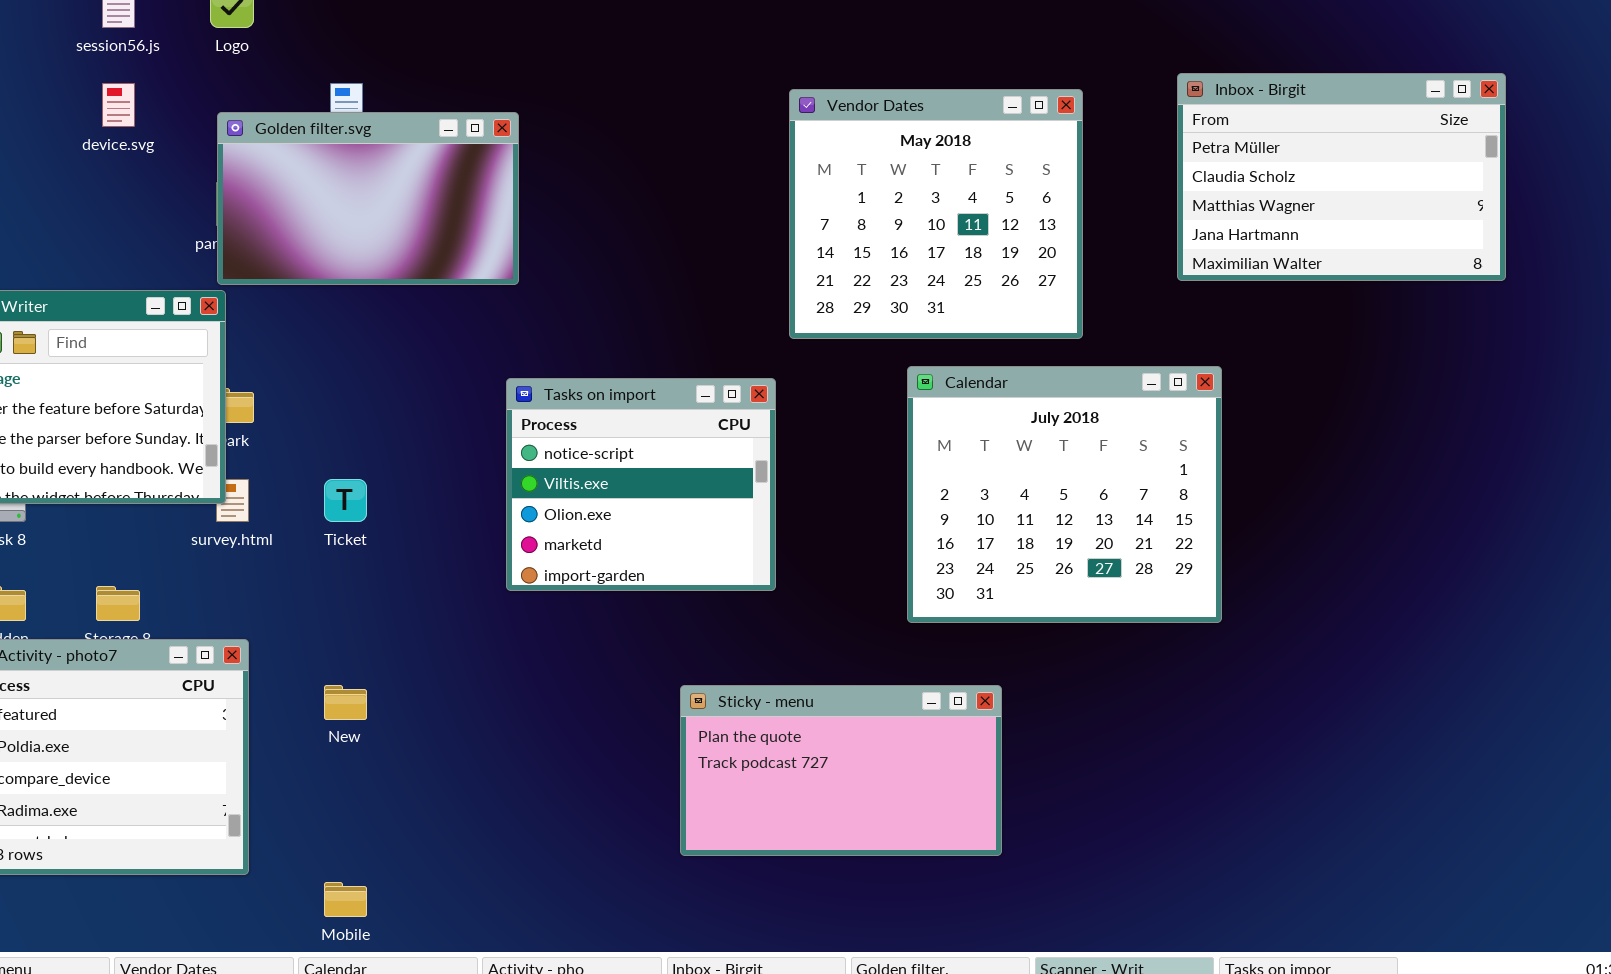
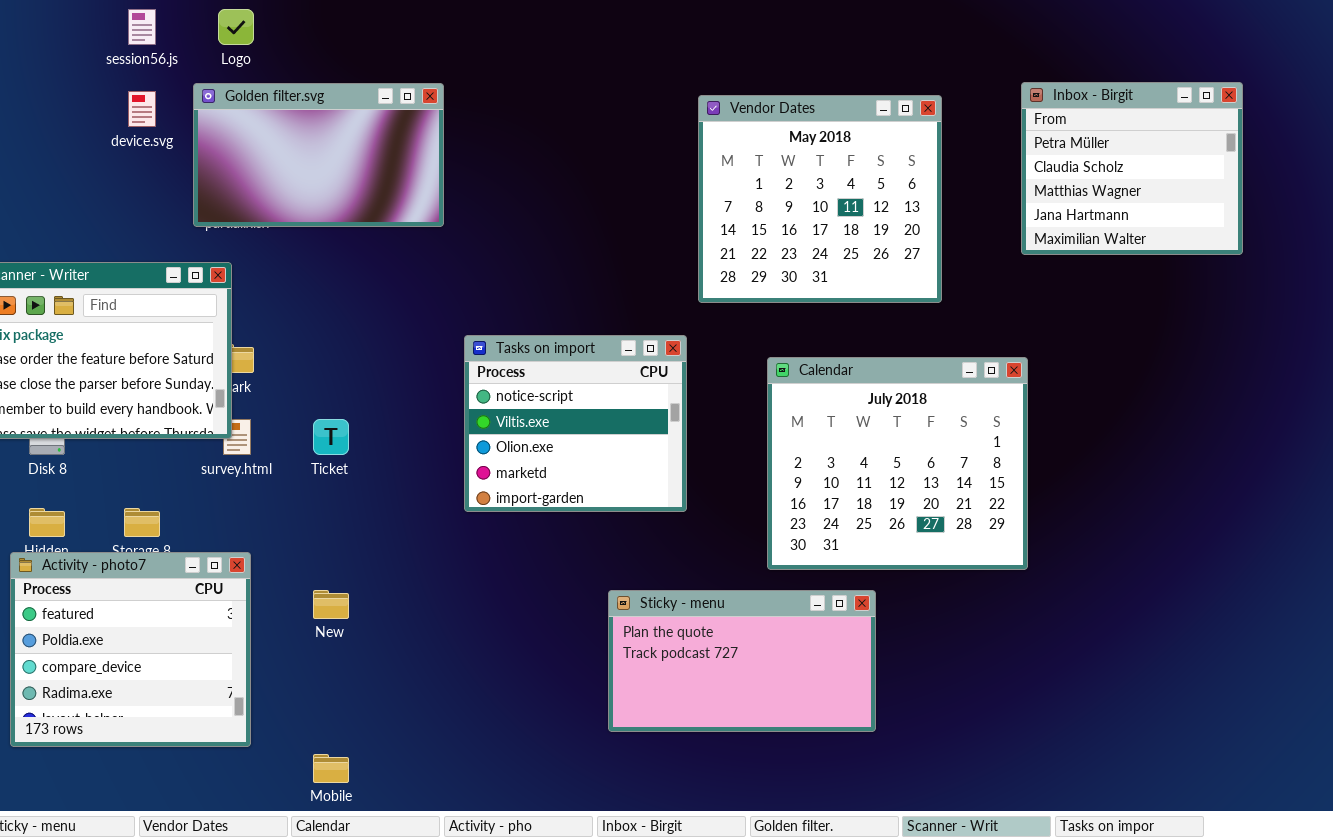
Inbox - Birgit: [1177,73,1506,281] -> [1021,82,1243,255], resized
Golden filter.svg: [217,112,519,285] -> [193,83,444,227], moved
Calendar: [907,366,1222,623] -> [767,357,1028,570], moved

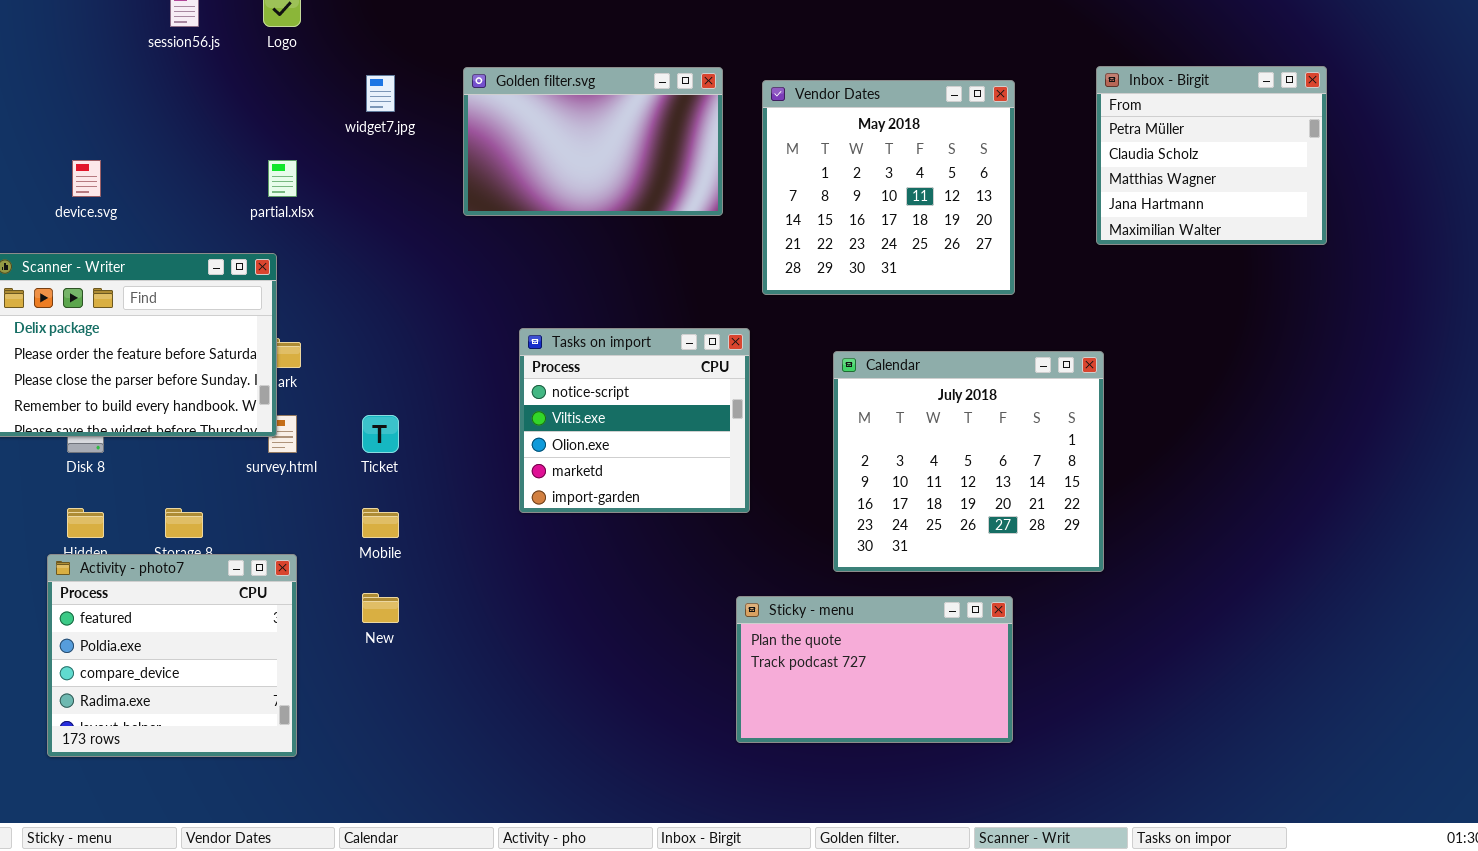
Golden filter.svg: [193,83,444,227] -> [463,67,723,216], moved
device.svg: [128,91,156,127] -> [72,160,101,197], moved
Sticky - menu: [608,590,876,732] -> [736,596,1013,743], moved
Mobile: [313,754,349,783] -> [362,508,399,538], moved

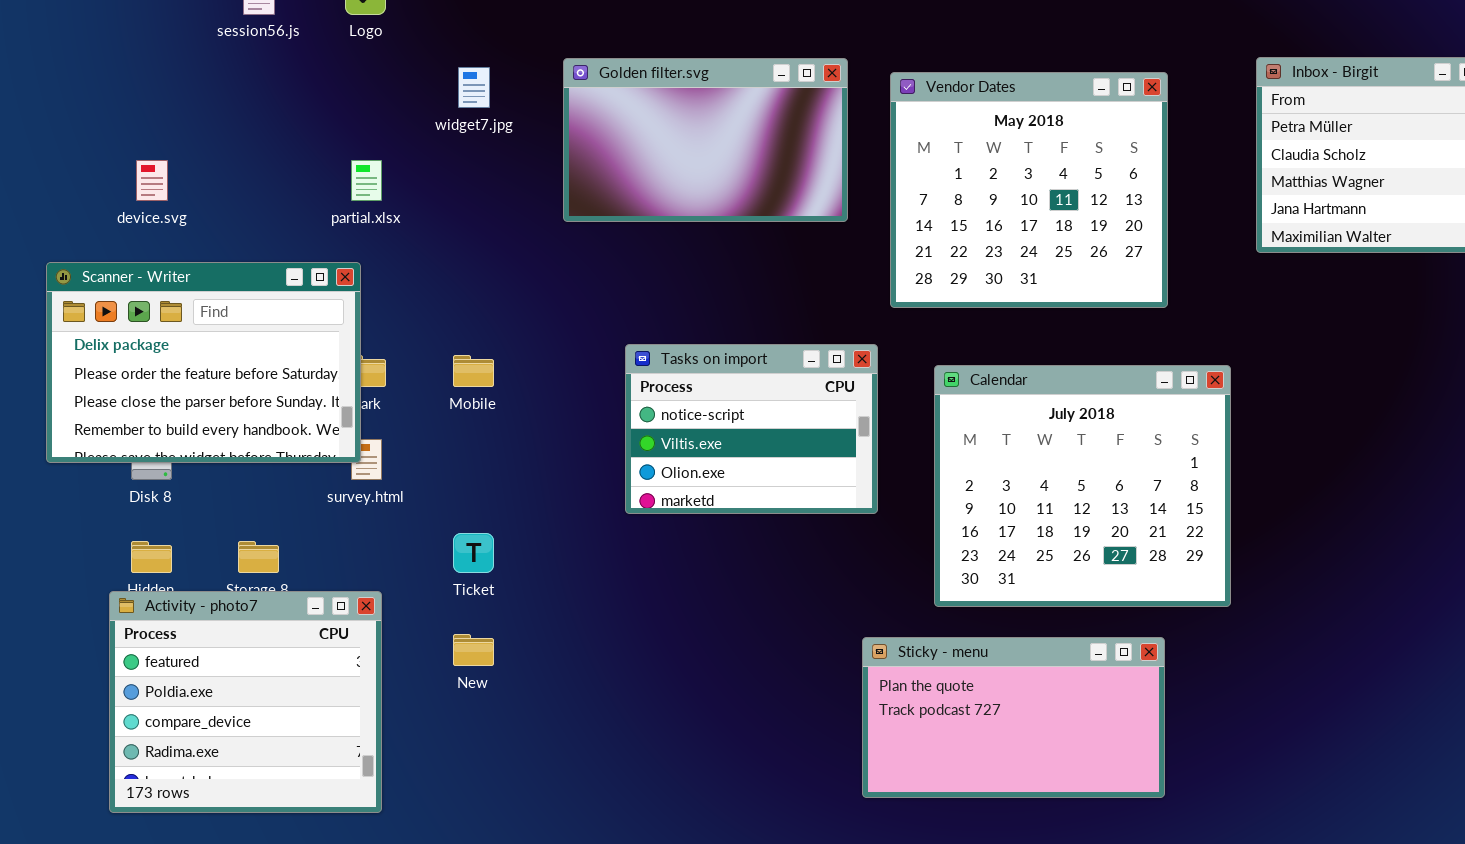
Tasks on import: [519,328,750,513] -> [625,344,878,514], resized
Calendar: [833,351,1104,572] -> [934,365,1231,607], moved
Ticket: [362,415,399,453] -> [453,533,494,573], moved
Mobile: [362,508,399,538] -> [453,355,494,387], moved

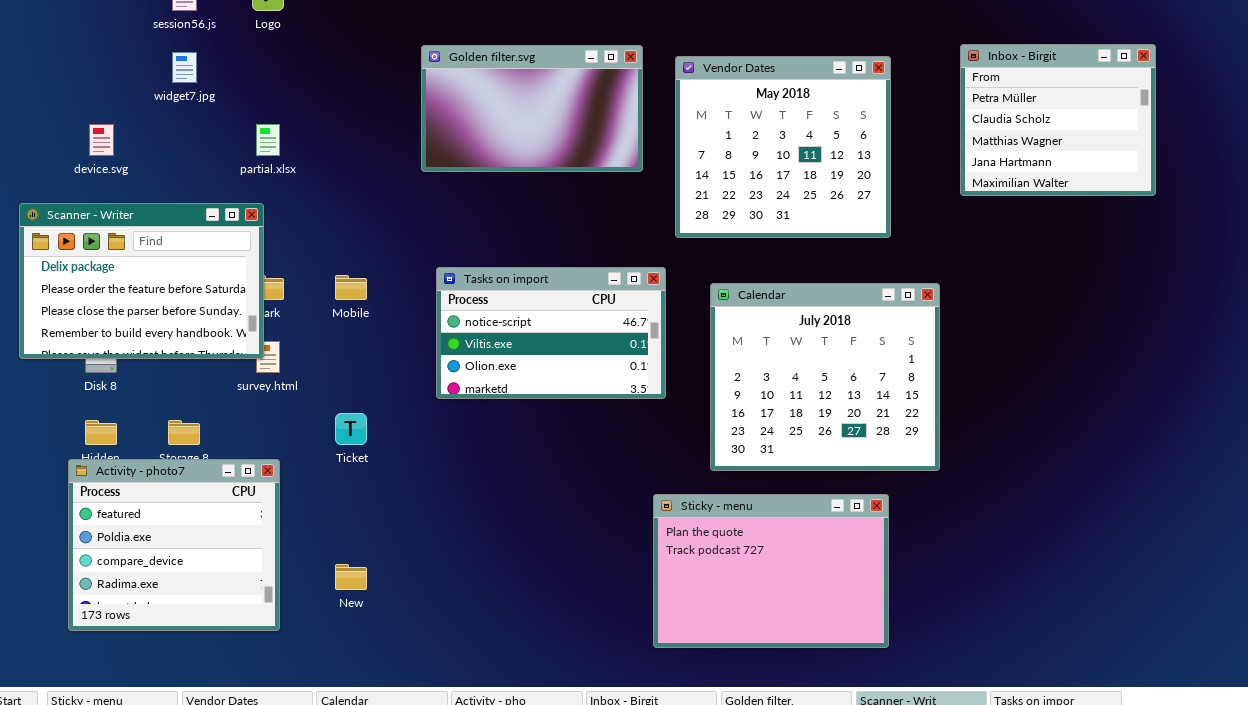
widget7.jpg: [458,67,490,108] -> [172,52,197,83], moved
Tasks on import: [625,344,878,514] -> [436,267,666,399], resized
New: [453,634,494,666] -> [335,564,367,590], moved
Sticky - menu: [862,637,1165,798] -> [653,494,889,648], resized

